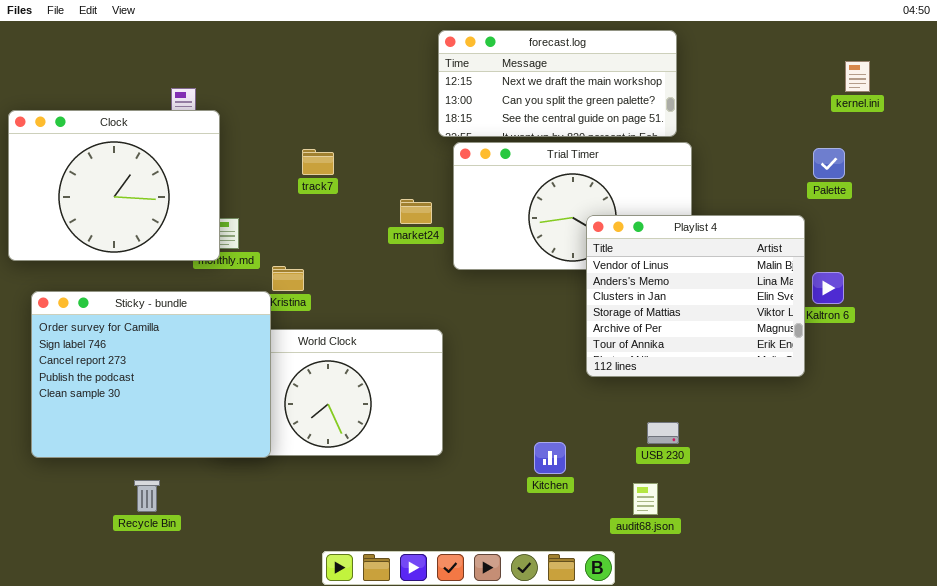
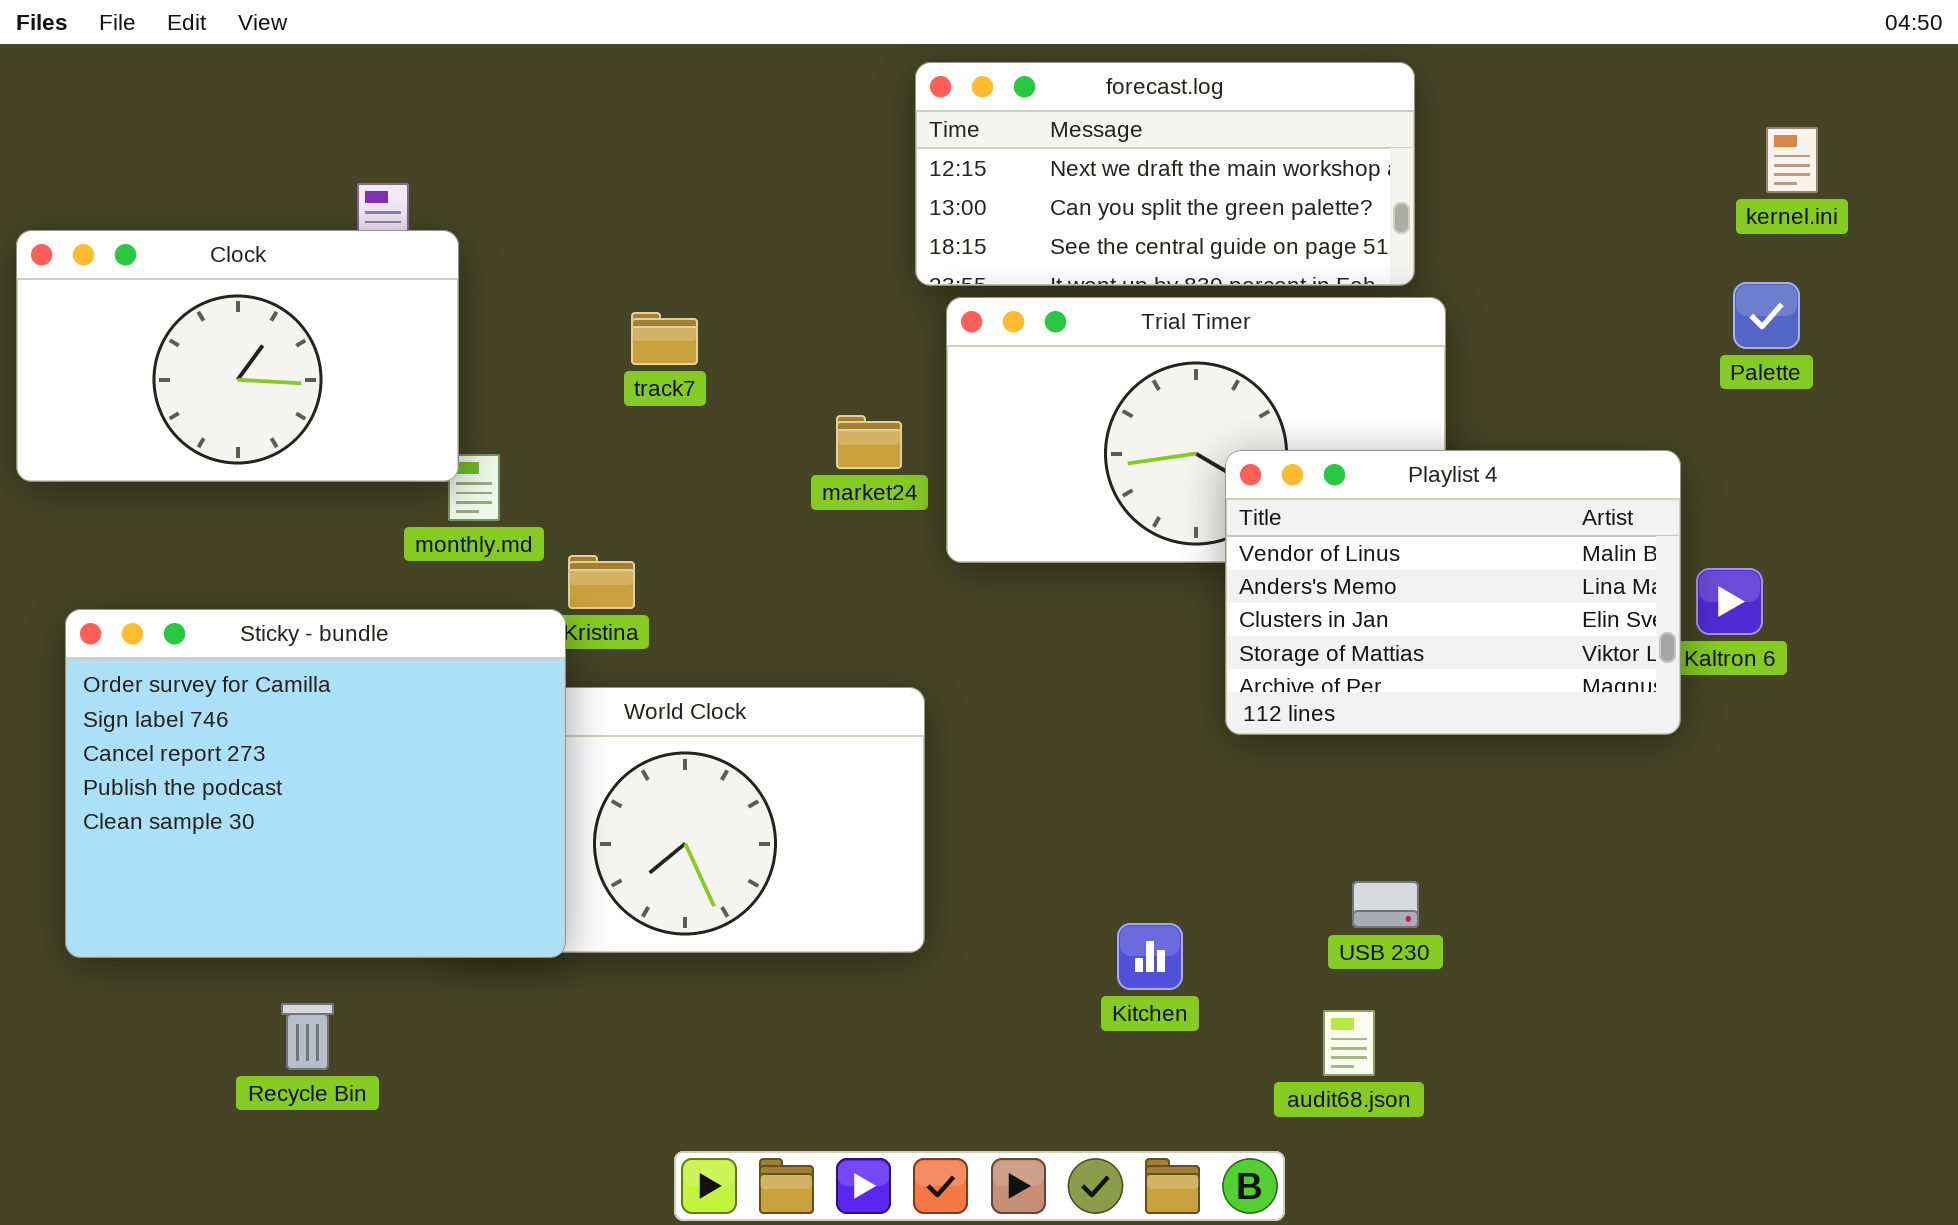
Clock: [8,110,220,261] -> [16,230,459,482], resized
Palette: [813,148,845,179] -> [1733,282,1800,349], moved
Playlist 4: [586,215,805,377] -> [1225,450,1681,735], resized

